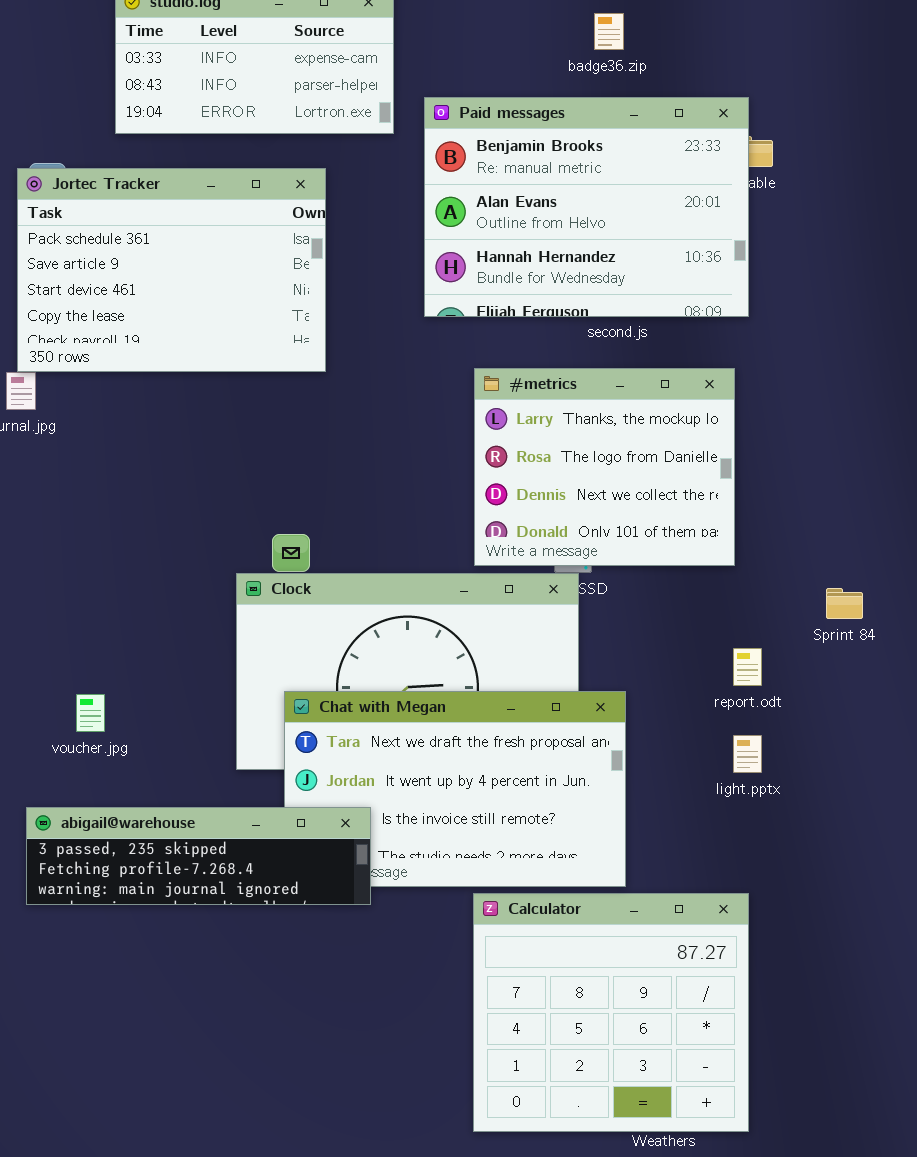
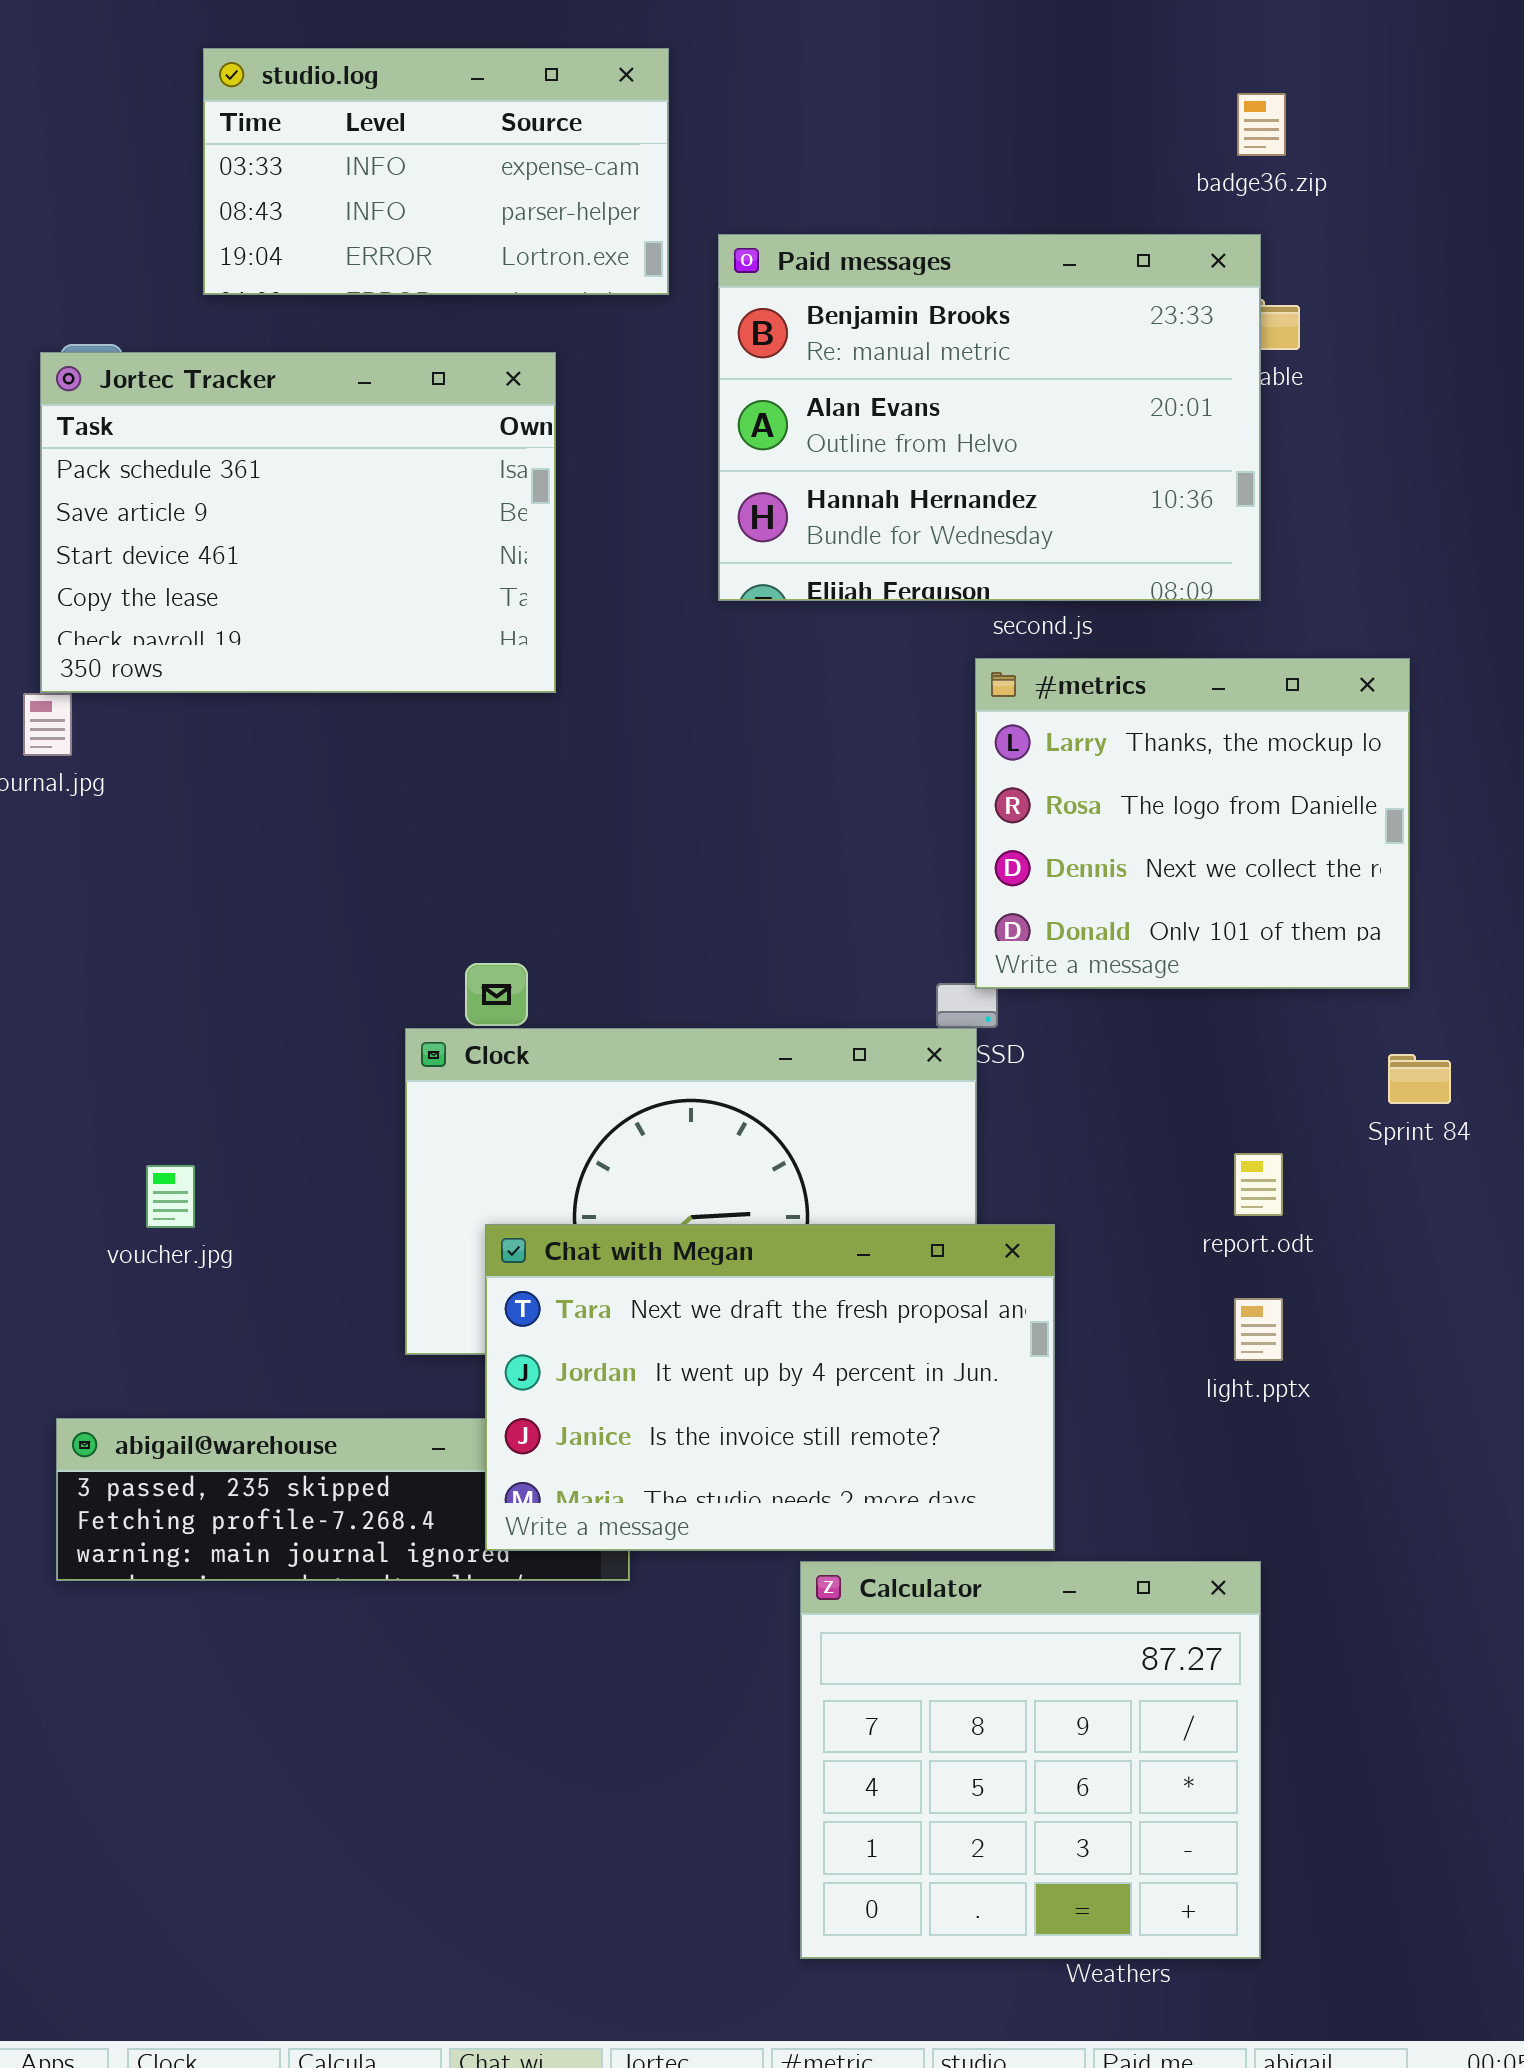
badge36.zip: [594,13,624,50] -> [1237,93,1286,156], moved
#metrics: [474,368,735,566] -> [975,658,1410,989], moved
Chat with Megan: [284,691,626,887] -> [485,1224,1055,1551], raised
voucher.jpg: [76,694,105,732] -> [146,1165,195,1228], moved

